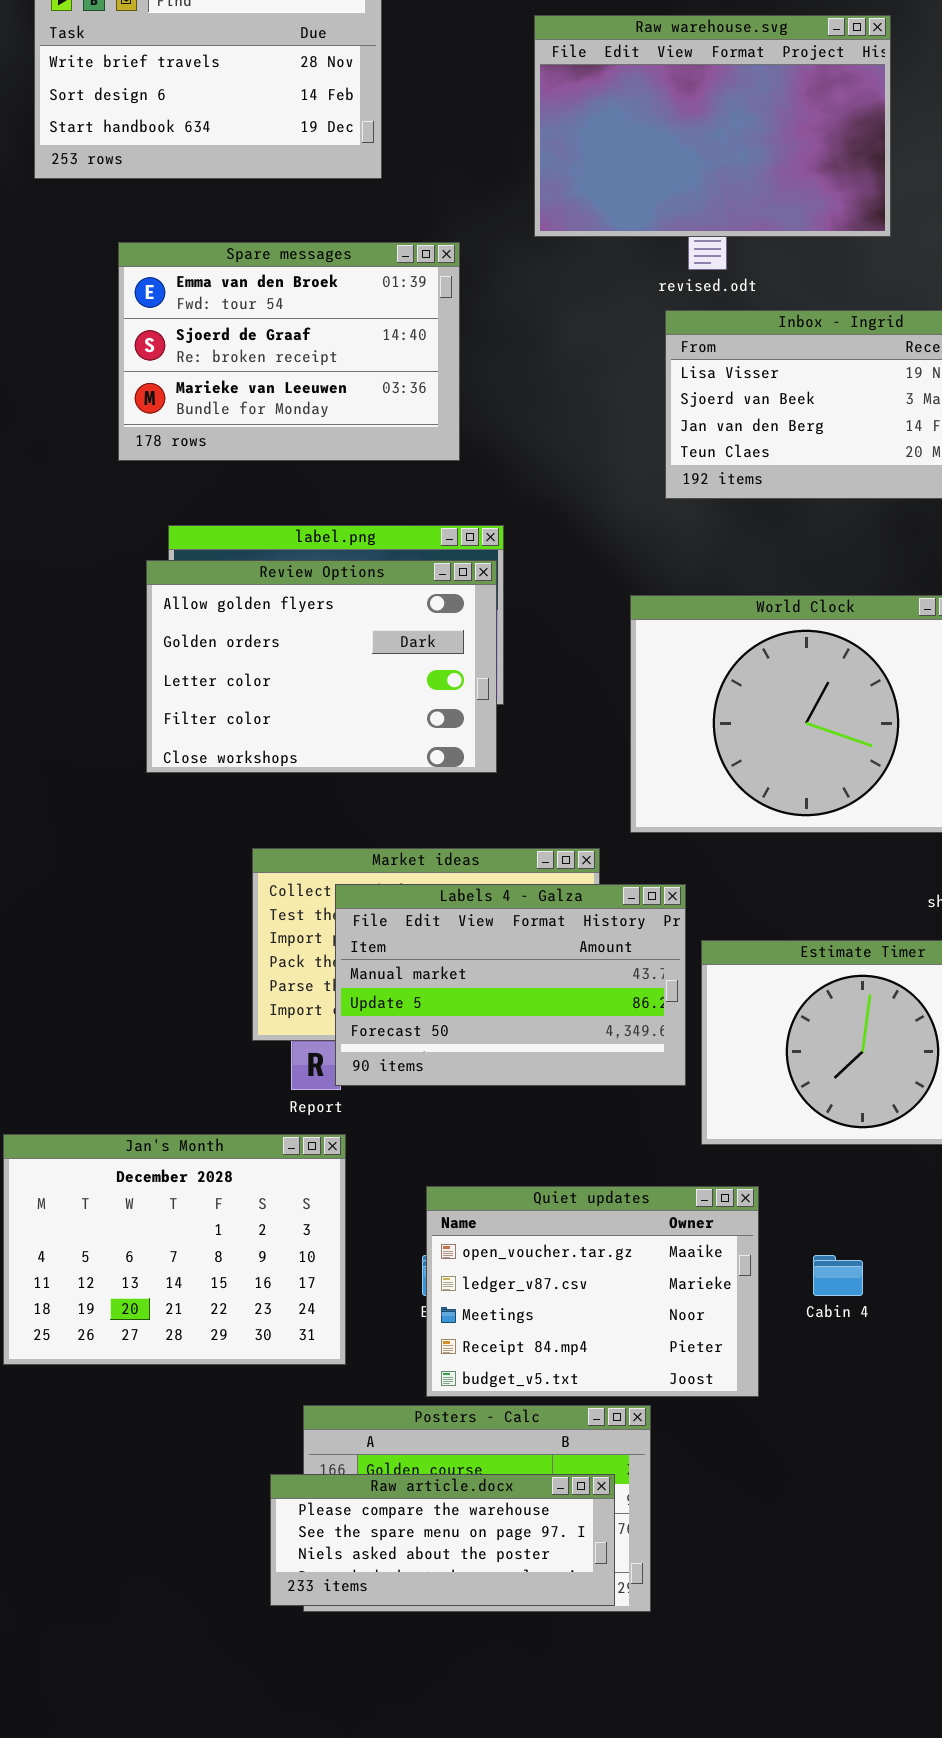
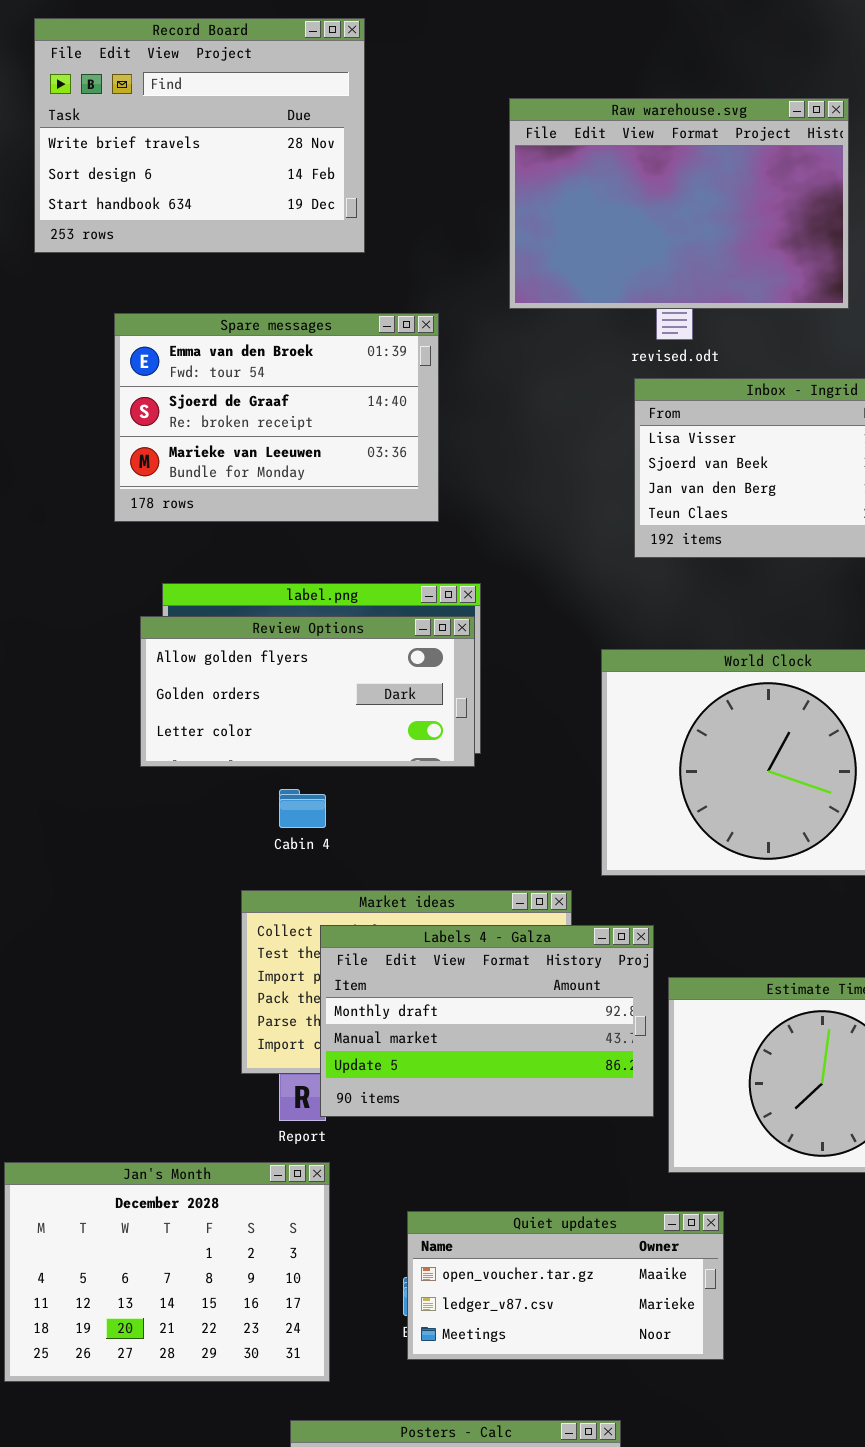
Review Options: [146,560,497,773] -> [140,616,475,767], resized
Labels 4 - Galza: [335,884,686,1086] -> [320,925,654,1117], scrolled up 1 row
Quiet updates: [426,1186,759,1397] -> [407,1211,724,1360], resized
Cabin 4: [813,1255,863,1296] -> [279,789,326,828], moved

